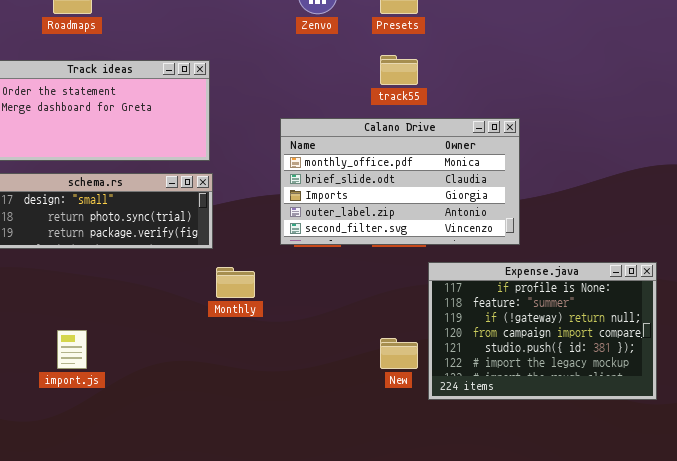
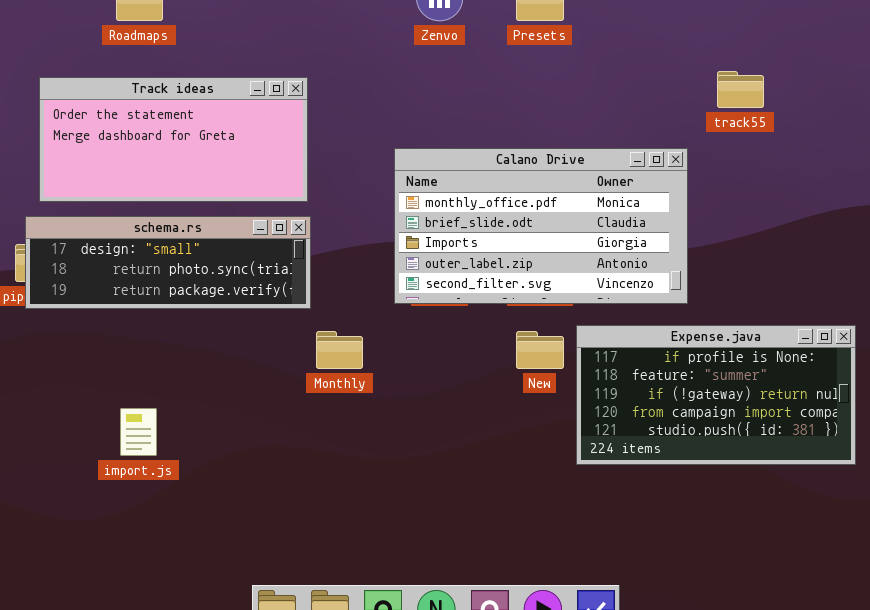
track55: [380,55,418,85] -> [717,71,764,108], moved
Expense.java: [428,262,657,400] -> [576,325,856,465], resized
New: [380,338,418,369] -> [516,331,564,369], moved

